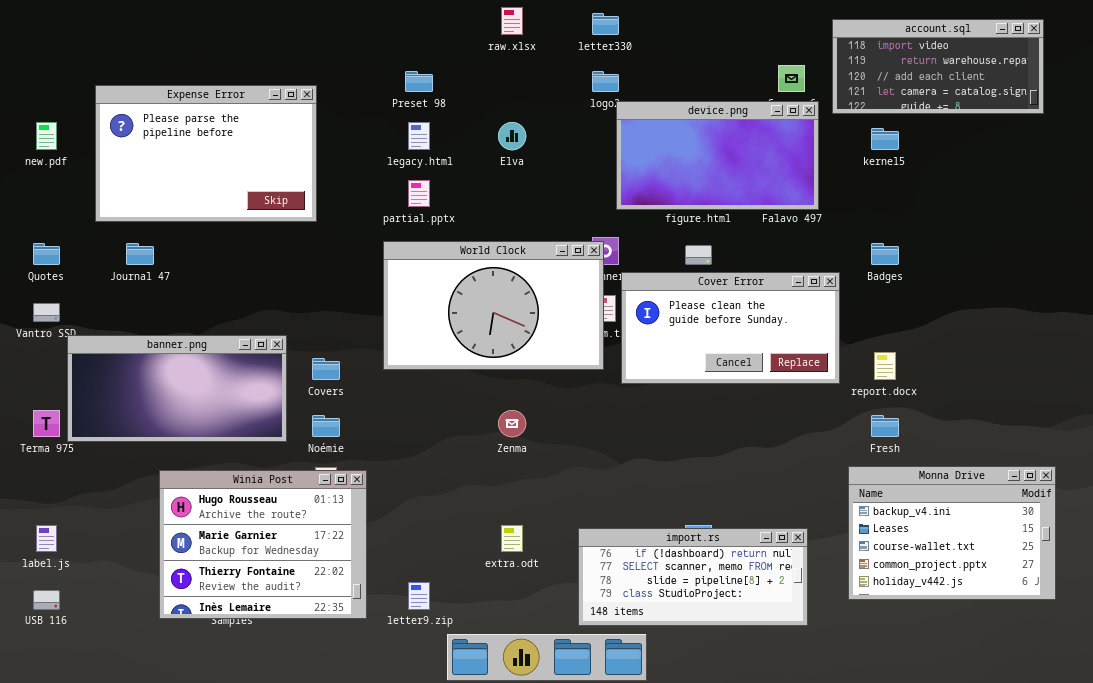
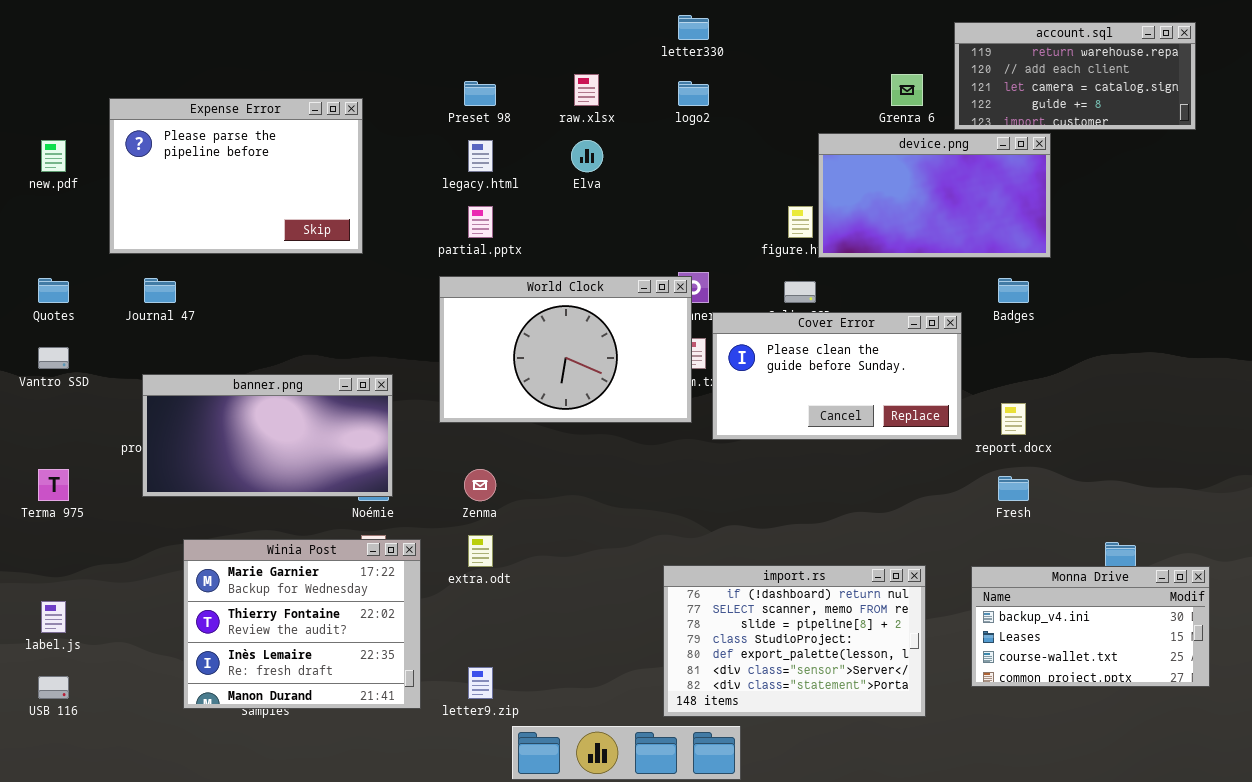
raw.xlsx: [501,7,523,35] -> [574,74,599,106], moved
account.sql: [832,19,1044,114] -> [954,22,1196,130], scrolled down 1 row
device.png: [616,101,819,210] -> [818,133,1051,258], moved
banner.png: [67,335,287,442] -> [142,374,393,497], moved
Zenma: [498,410,526,437] -> [464,469,496,501], moved
Monna Drive: [848,466,1056,600] -> [971,566,1210,687], resized
Winia Post: [159,470,367,619] -> [183,539,421,709], scrolled down 1 row
extra.odt: [501,525,523,552] -> [468,535,493,567], moved
import.rs: [578,528,808,626] -> [663,565,926,717], resized

